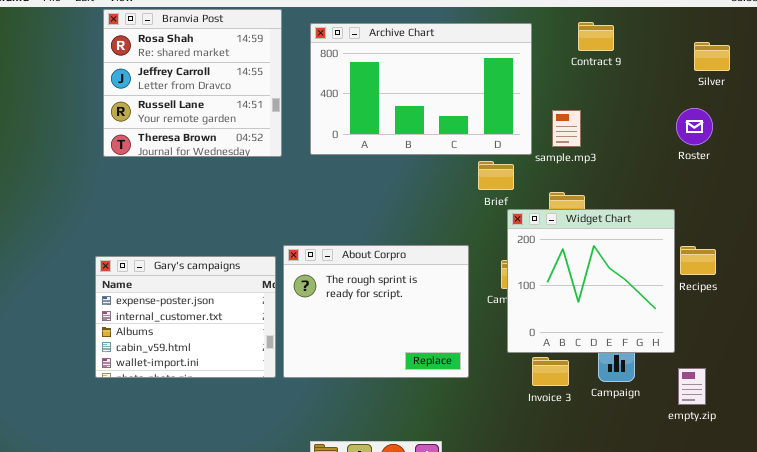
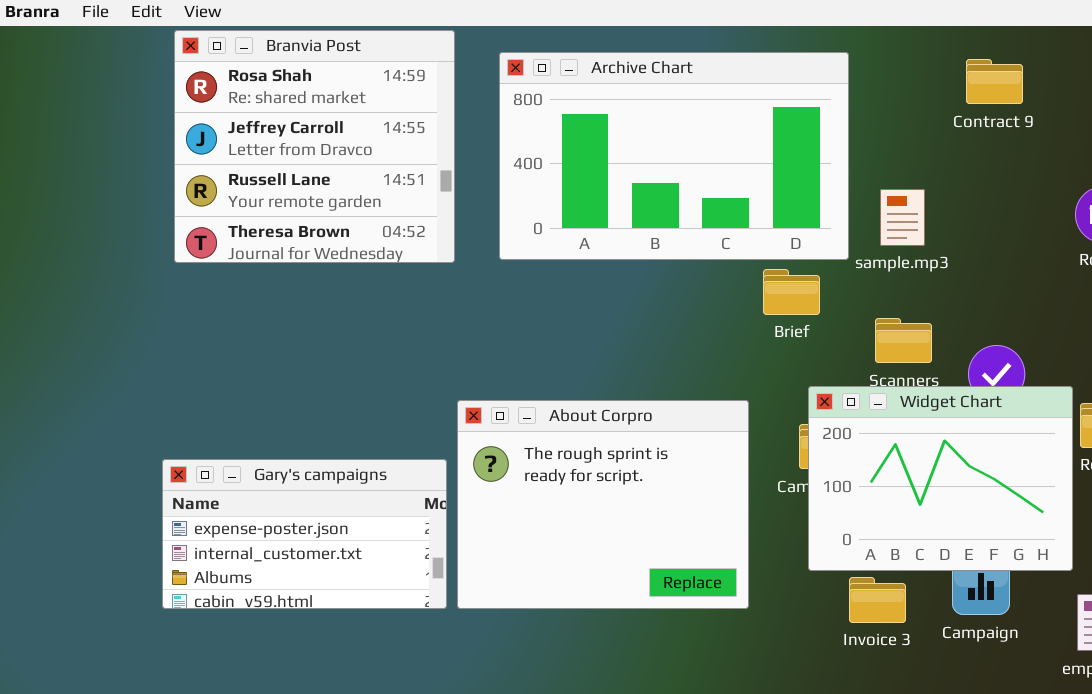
Contract 9: [578,22,614,51] -> [966,59,1023,104], moved
Widget Chart: [507,209,675,353] -> [808,386,1073,571], resized
Gary's campaigns: [95,256,276,378] -> [162,459,447,609], resized

